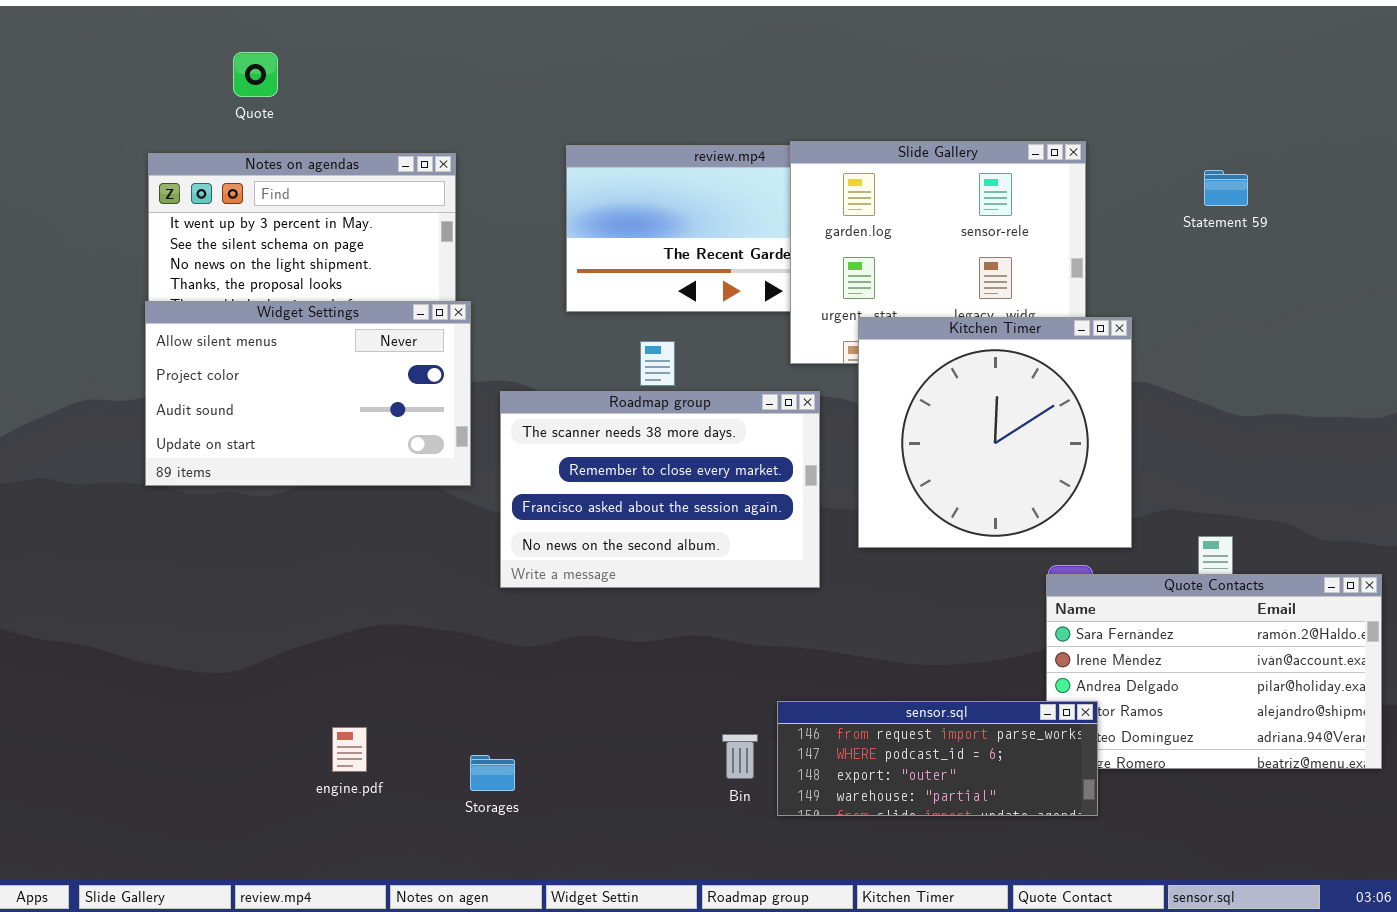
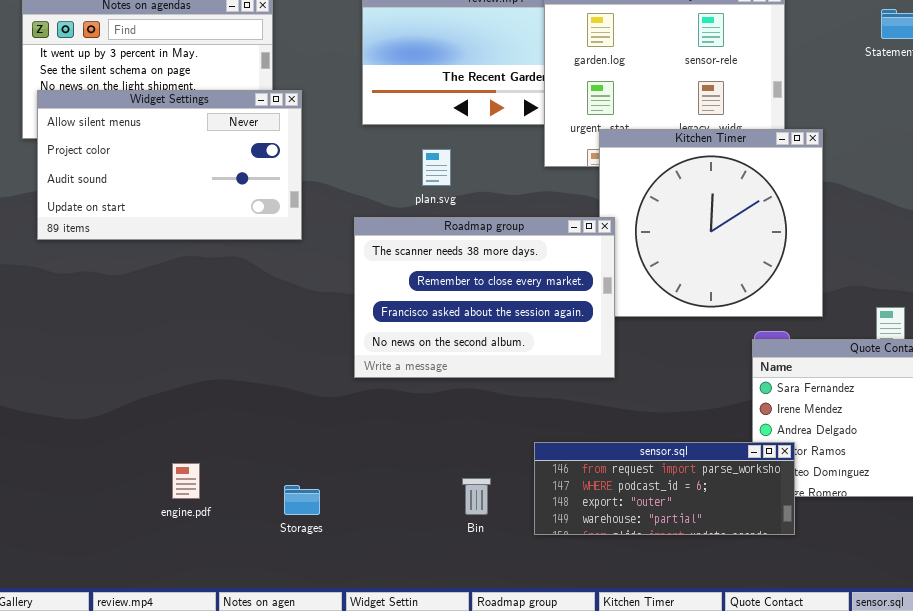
Widget Settings: [145,301,471,486] -> [37,90,302,240], moved
Roadmap group: [500,391,820,588] -> [354,217,615,378], moved
Bin: [722,734,758,779] -> [462,478,491,515], moved

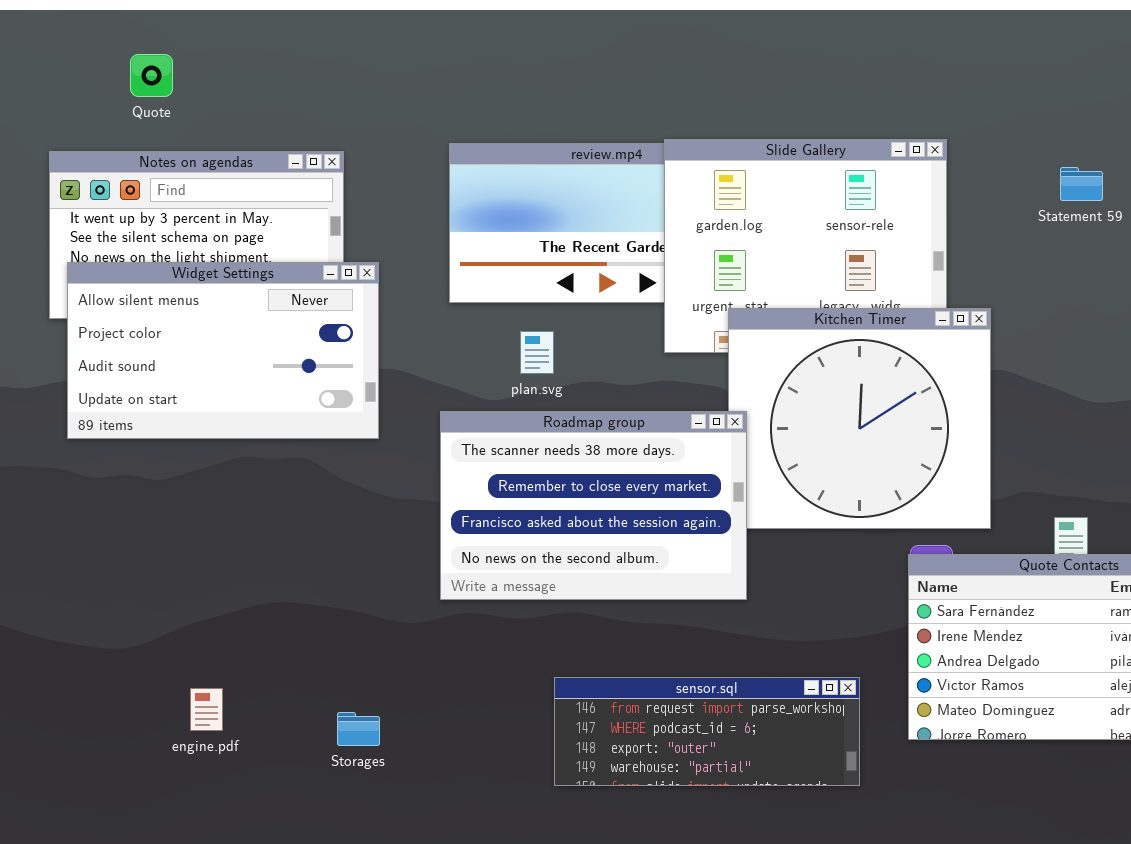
sensor.sql: [534,442,795,535] -> [554,677,860,786], moved
engine.pdf: [172,463,200,499] -> [190,688,223,731], moved
Storages: [284,485,320,515] -> [337,712,380,746], moved

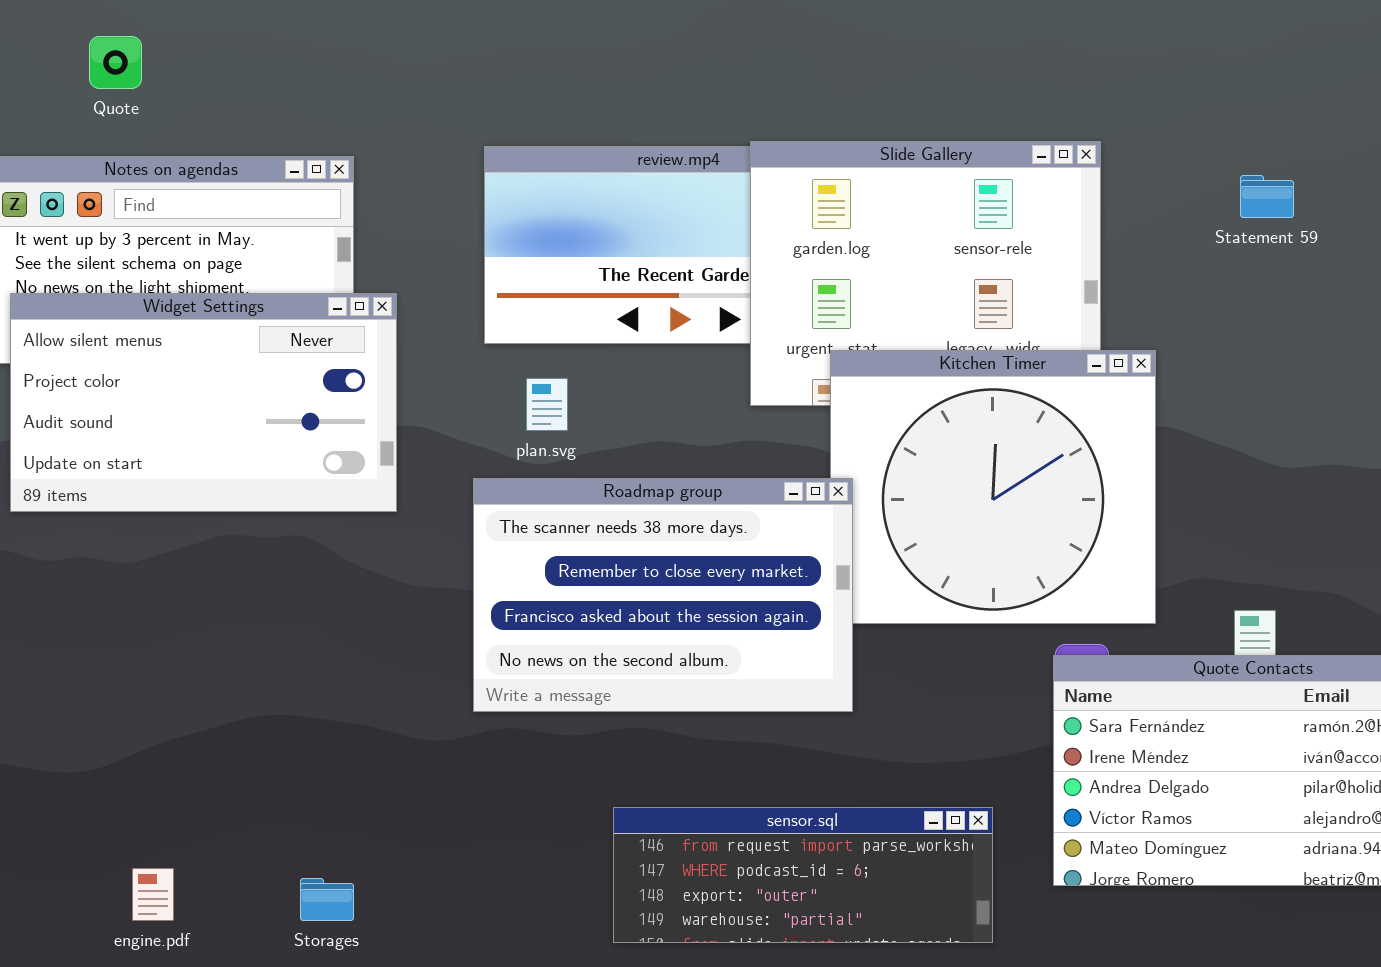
plan.svg: [520,331,554,374] -> [526,378,568,431], moved
engine.pdf: [190,688,223,731] -> [132,868,174,921], moved
Storages: [337,712,380,746] -> [300,878,354,921], moved

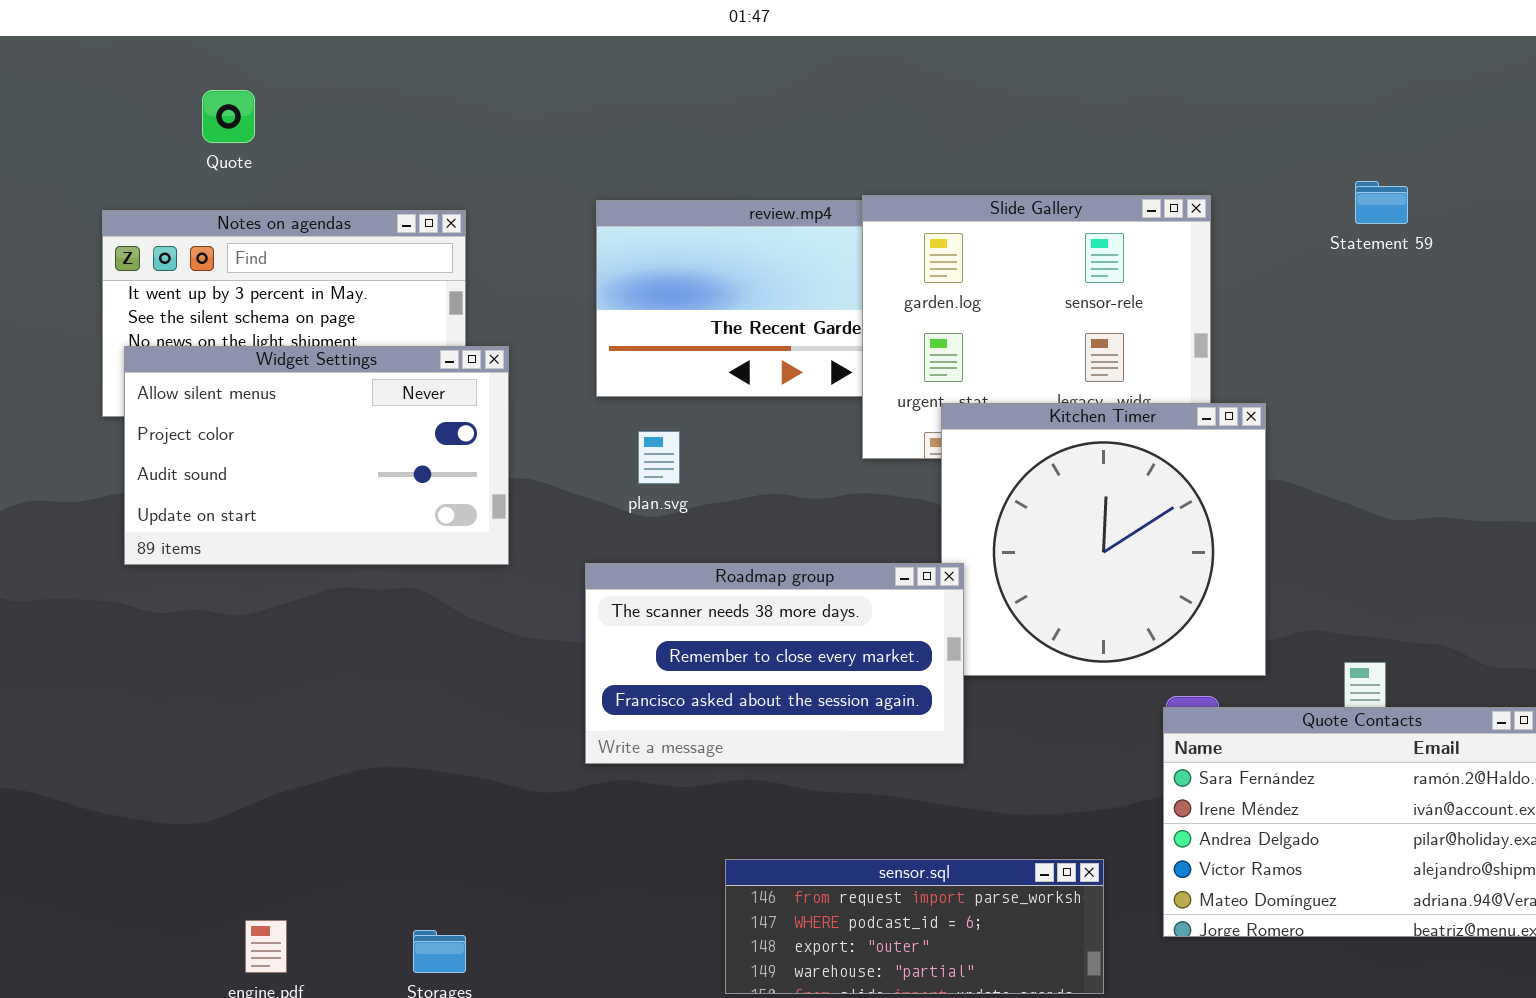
Statement 59: [1240,175,1294,218] -> [1355,181,1408,224], moved
Roadmap group: [473,478,853,712] -> [585,563,964,764], resized

